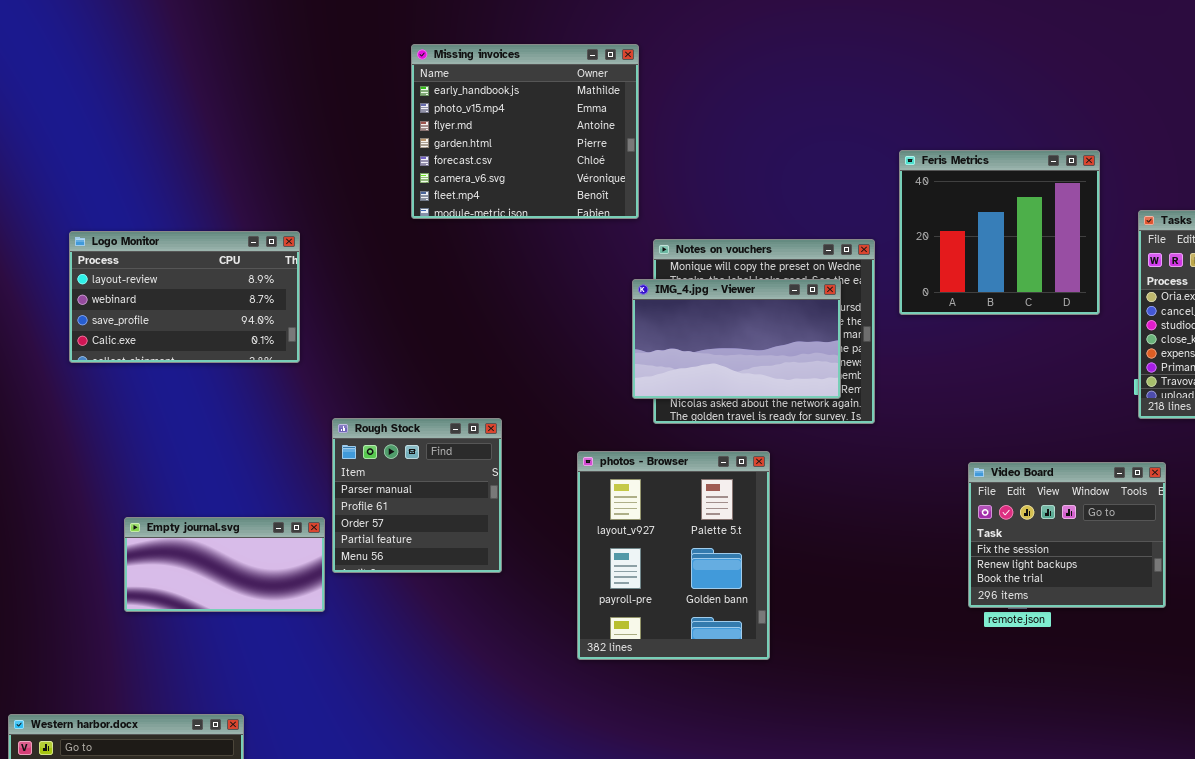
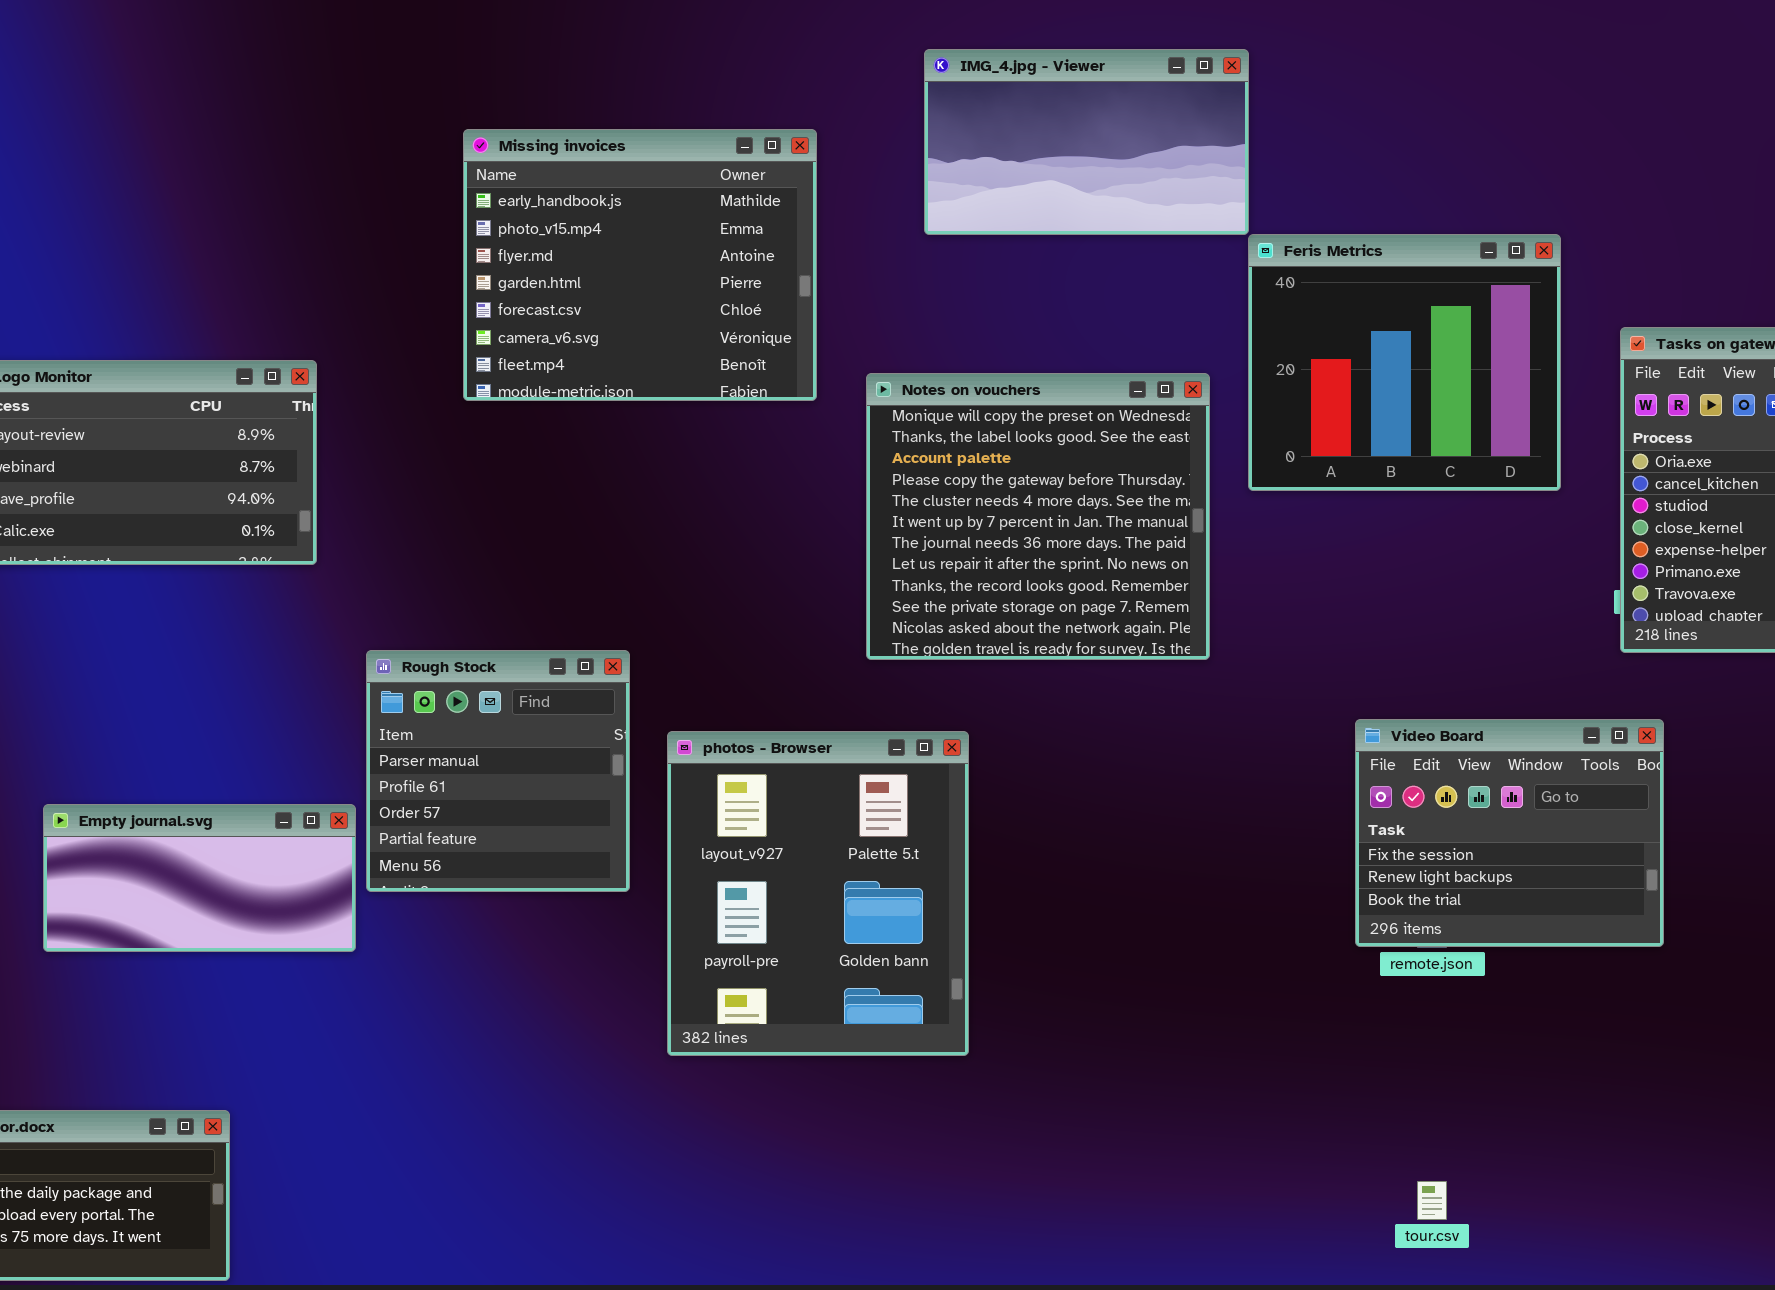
Missing invoices: [411,44,639,219] -> [463,129,817,401], moved
IMG_4.jpg - Viewer: [632,279,841,399] -> [924,49,1249,235], moved
photos - Browser: [577,451,770,660] -> [667,731,969,1056], moved

